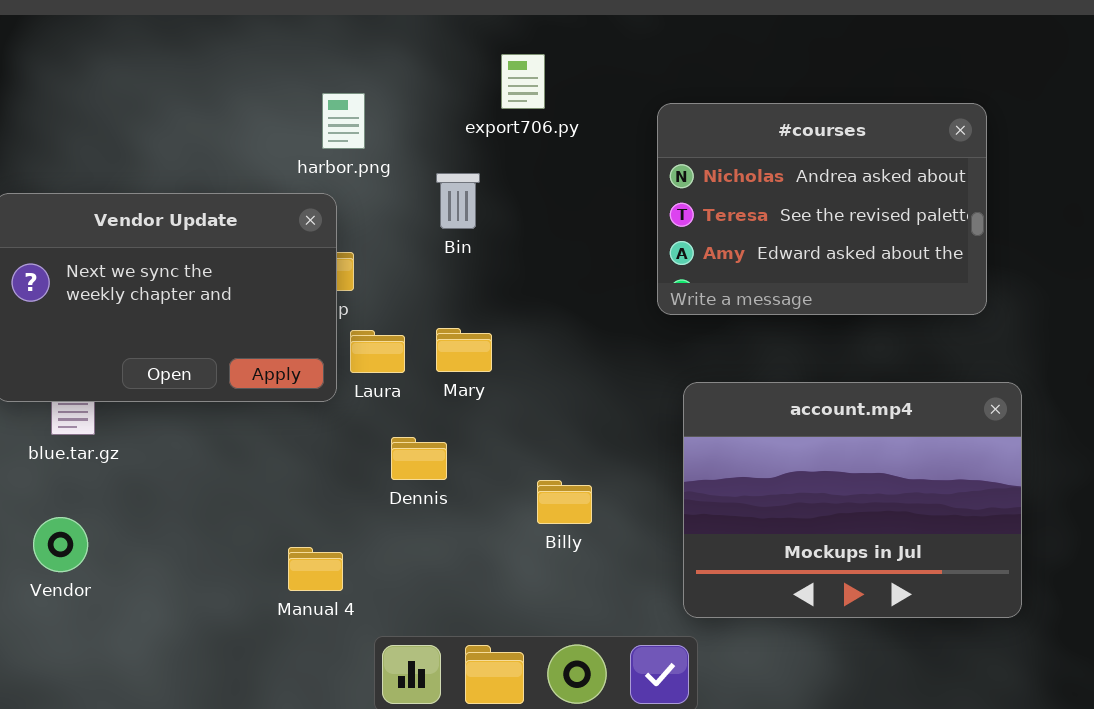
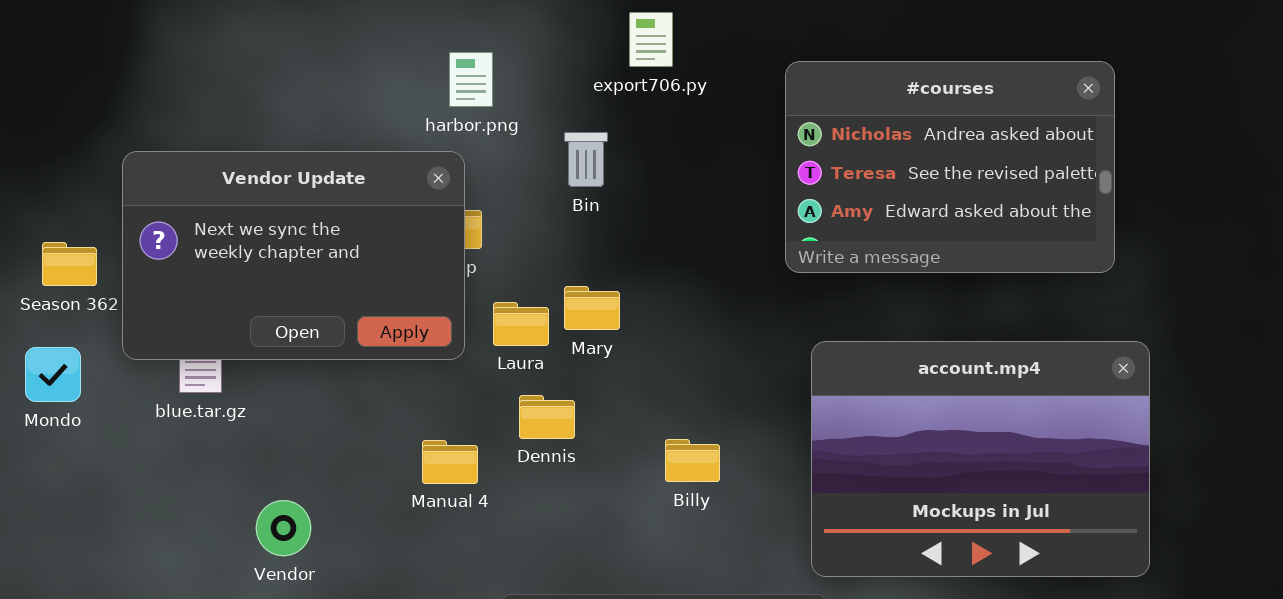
Laura: [350,330,405,373] -> [493,302,549,346], moved
Vendor: [33,517,88,572] -> [256,500,311,556], moved
Manual 4: [288,547,343,591] -> [422,440,478,484], moved

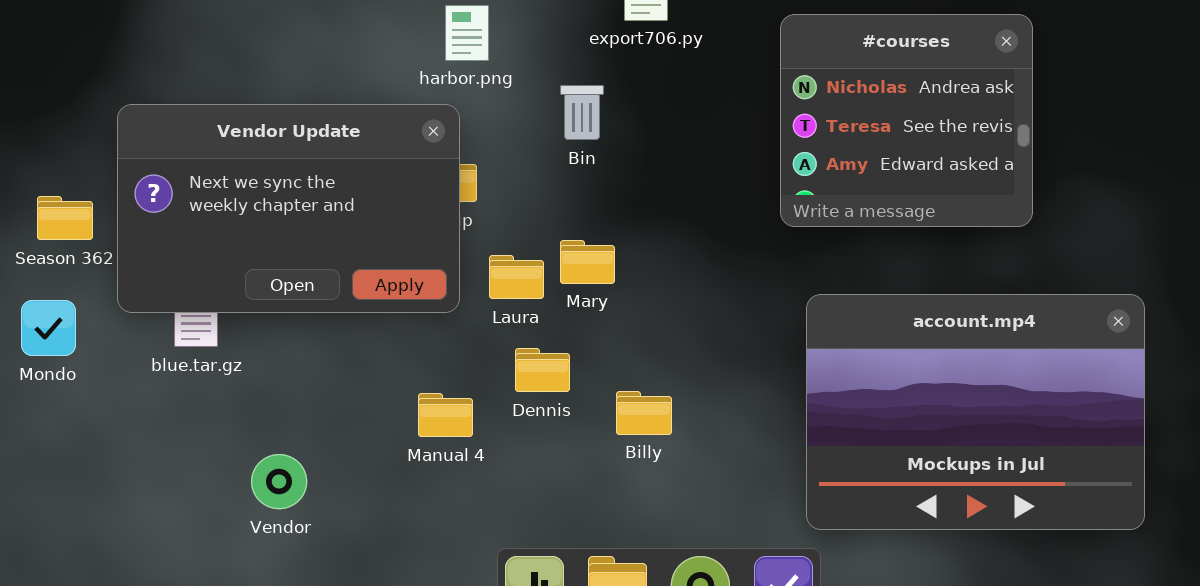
#courses: [785,61,1115,273] -> [780,14,1033,227], resized
Billy: [665,439,720,482] -> [616,391,672,435], moved

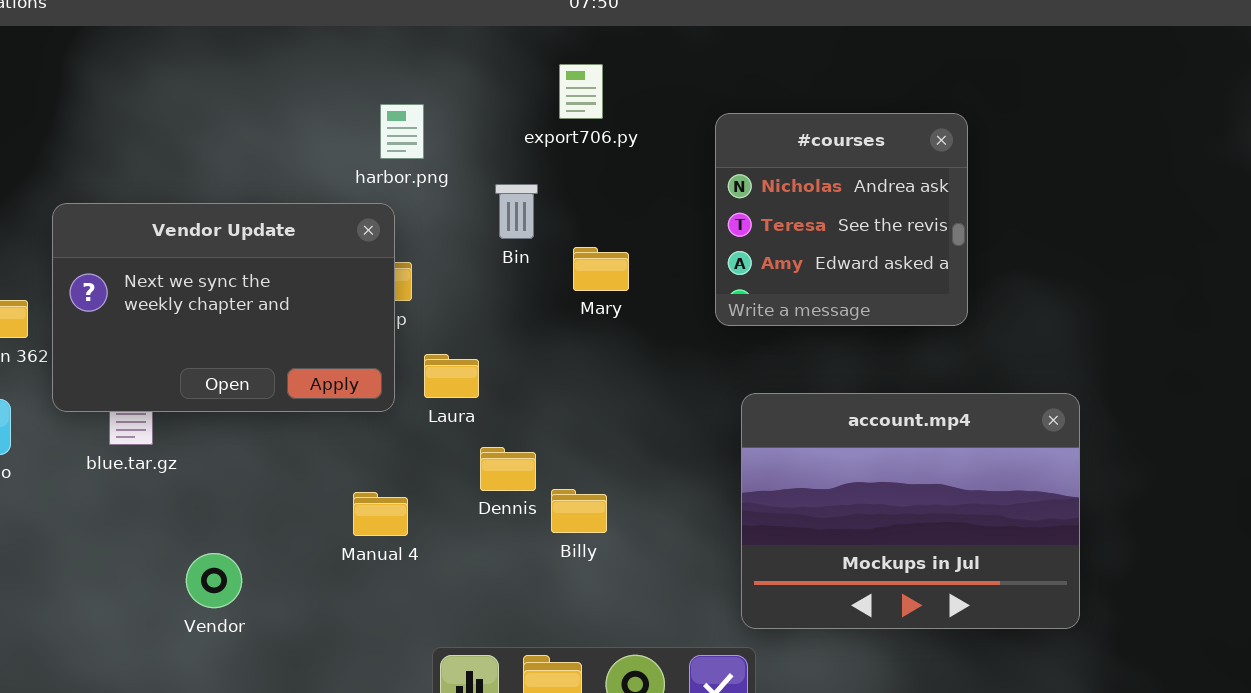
Mary: [560,240,615,284] -> [573,247,629,291], moved
Dennis: [515,348,570,392] -> [480,447,536,491], moved

